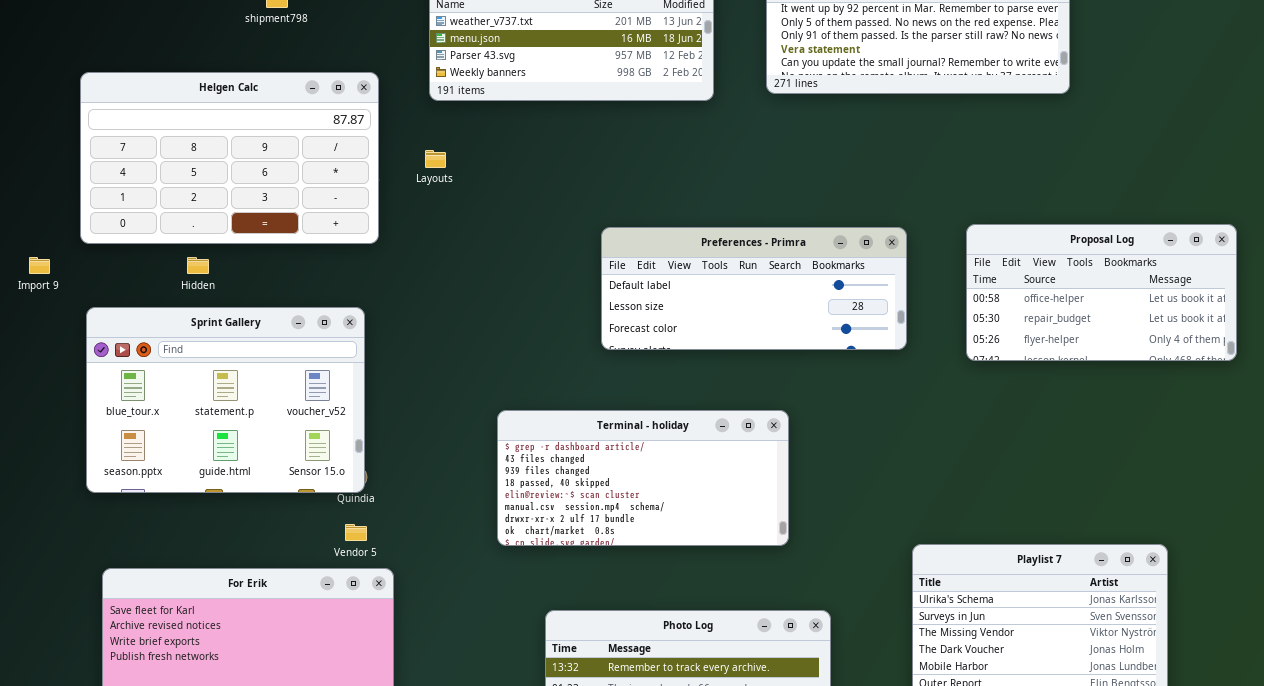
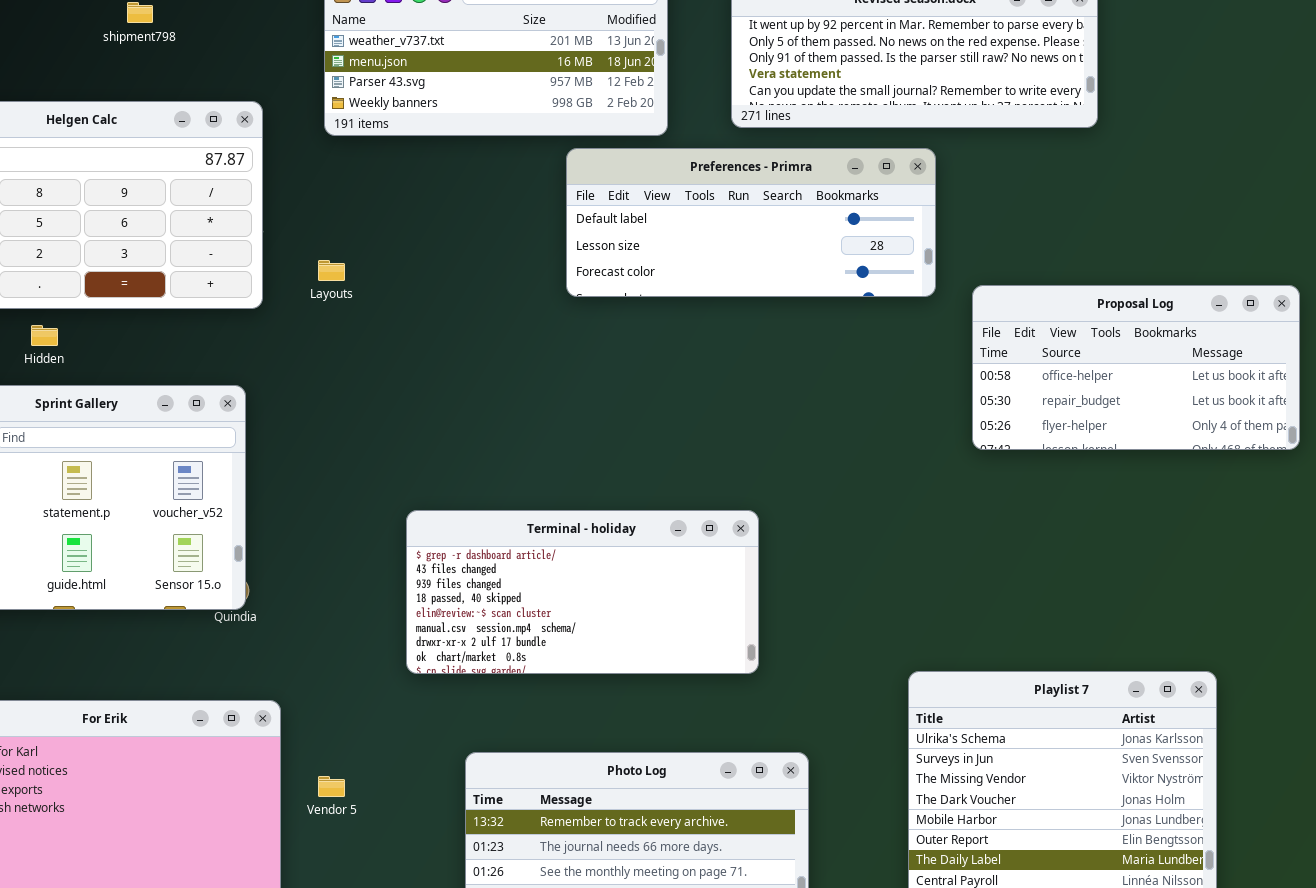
Layouts: [425,150,446,168] -> [318,260,345,281], moved
Preferences - Primra: [601,227,907,350] -> [566,148,936,297], moved
Vendor 5: [345,524,367,541] -> [318,776,345,797], moved

